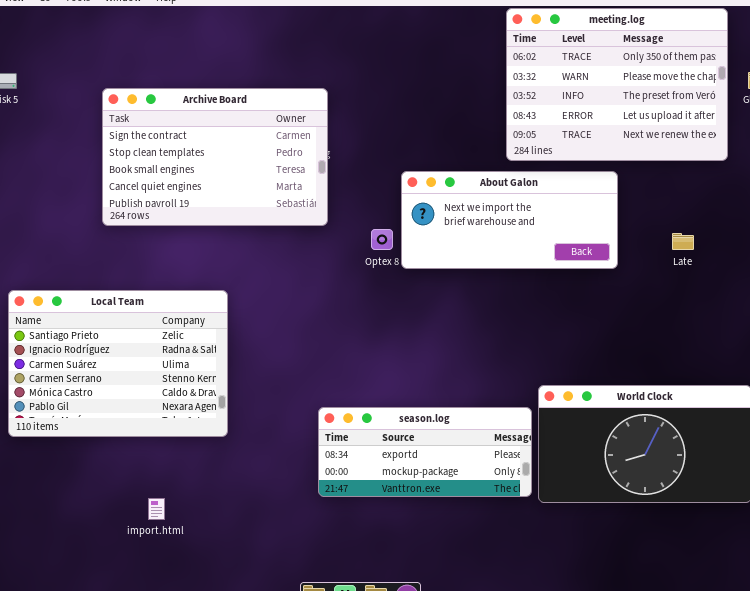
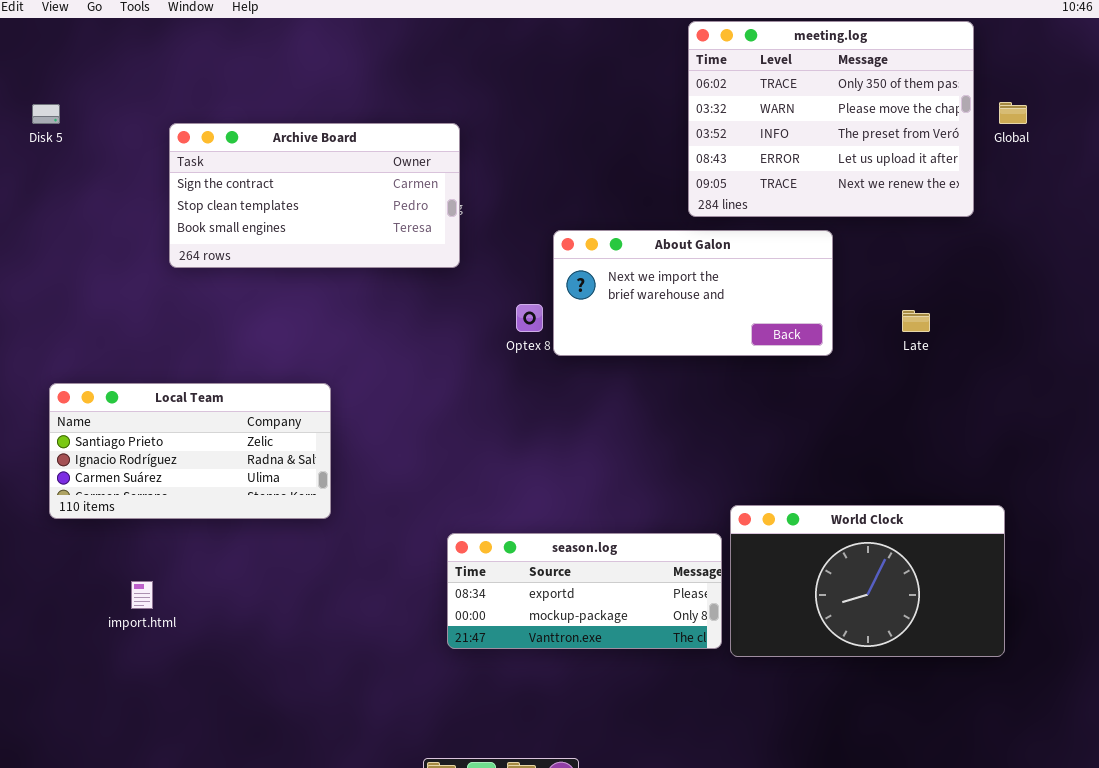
Archive Board: [102,88,328,226] -> [169,123,460,268], resized
Local Team: [8,290,228,437] -> [49,383,331,519], resized
import.html: [148,498,165,520] -> [131,581,153,609], moved

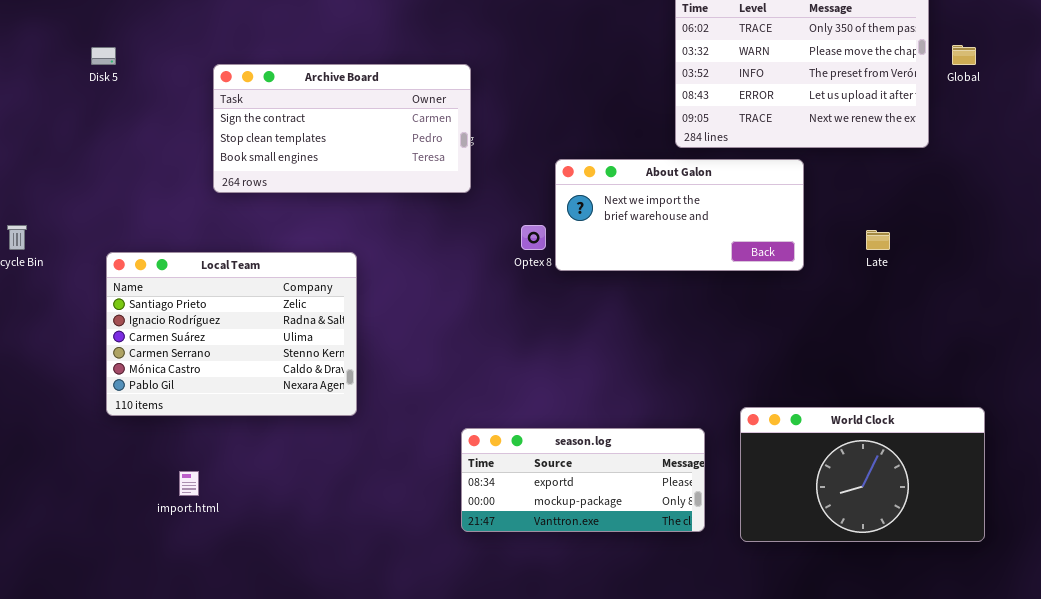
Local Team: [49,383,331,519] -> [106,252,357,416], resized
World Clock: [730,505,1005,657] -> [740,407,985,542], moved

